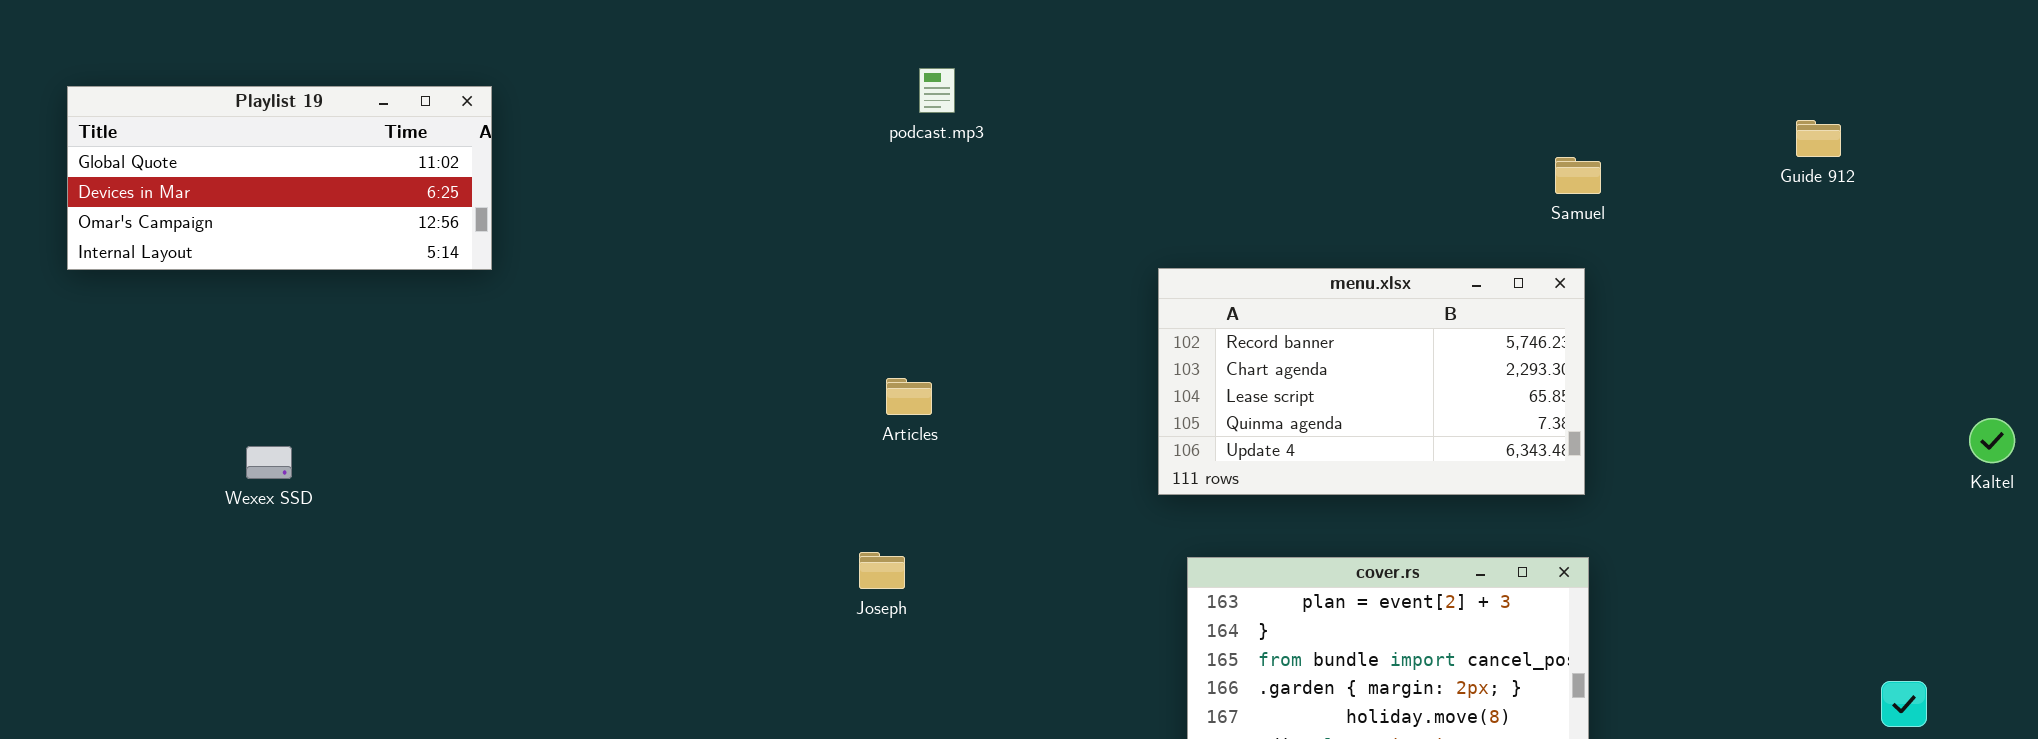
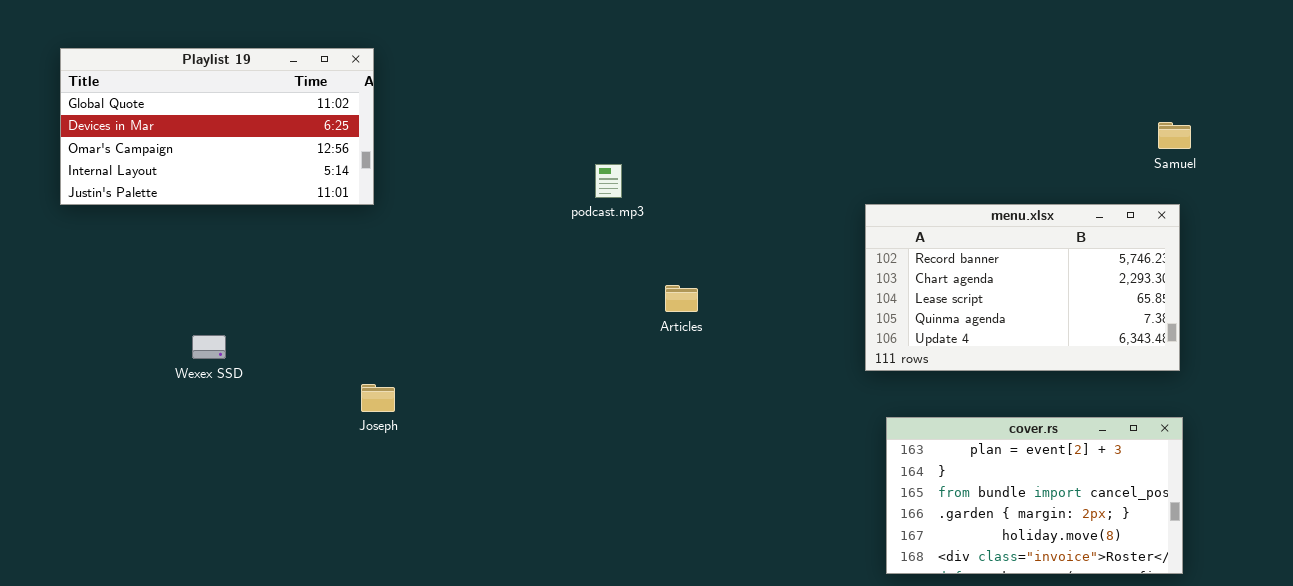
podcast.mp3: [919,68,955,113] -> [595,164,622,198], moved
Playlist 19: [67,86,492,270] -> [60,48,374,205], resized
Joseph: [859,552,905,589] -> [361,384,395,412], moved

